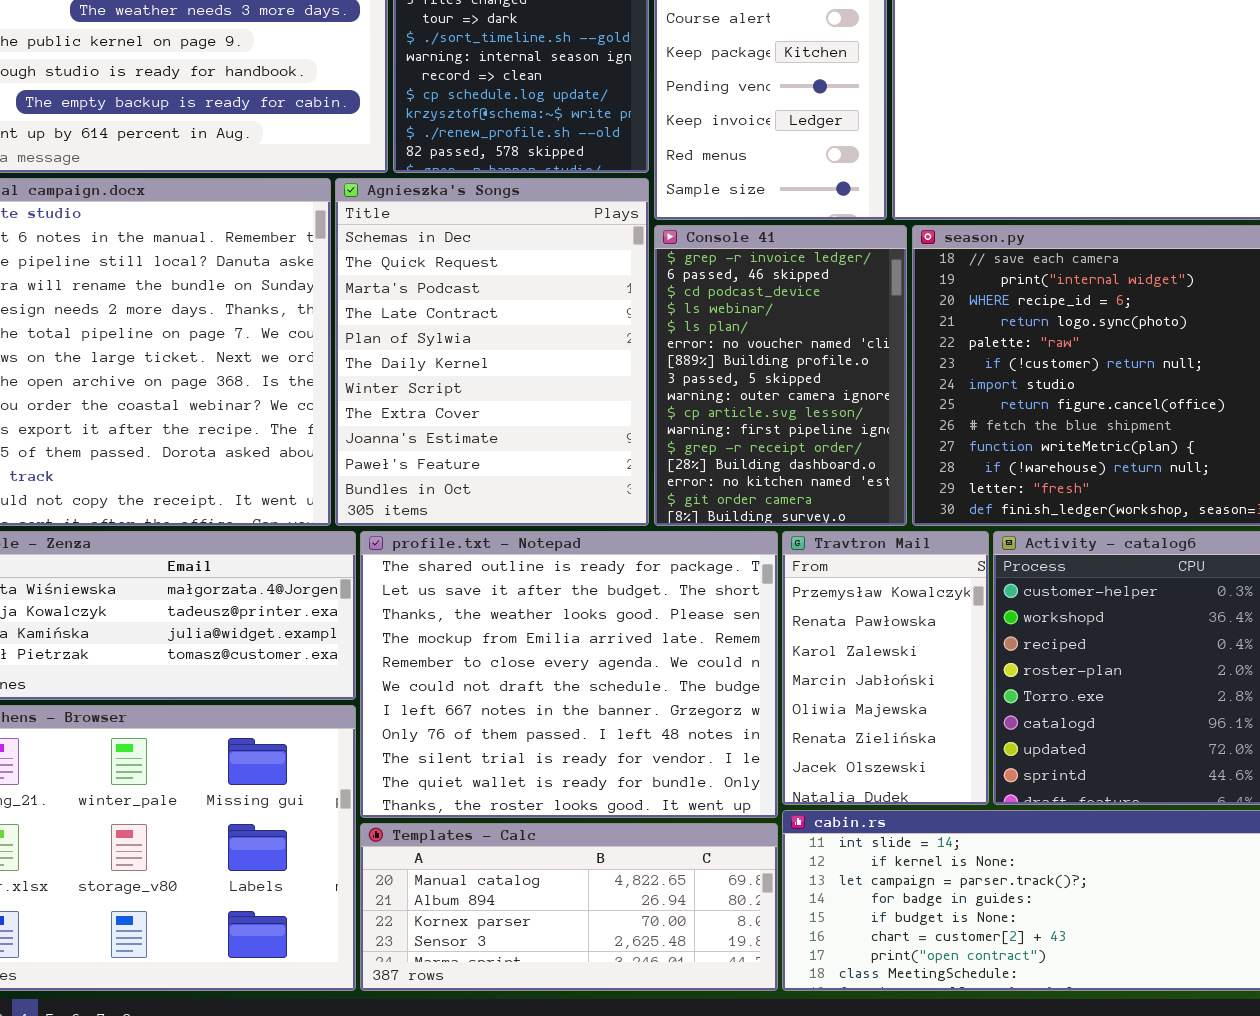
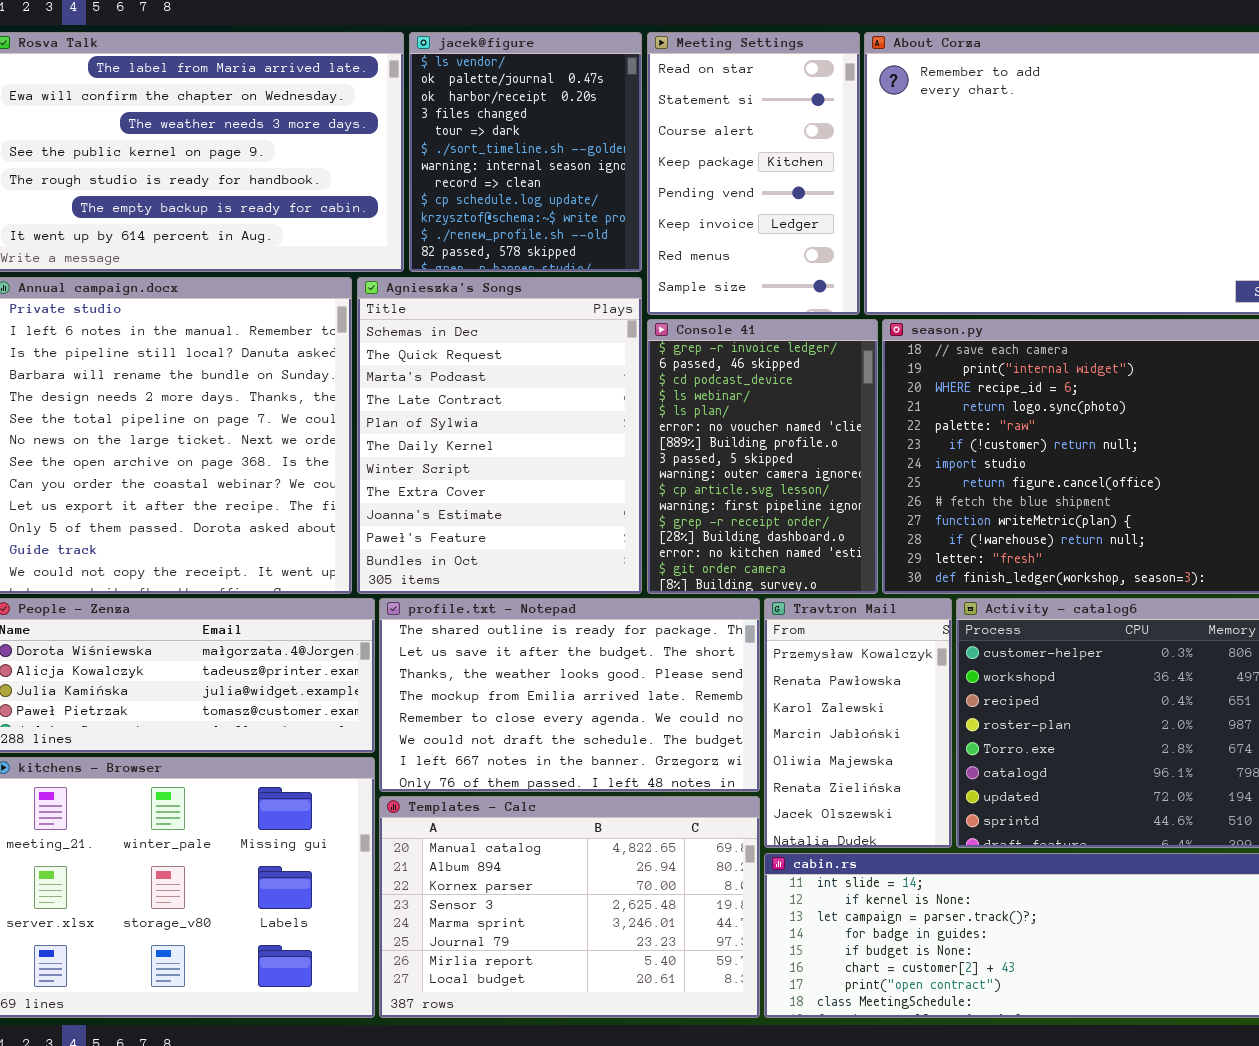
profile.txt - Notepad: [360,531,778,818] -> [379,598,760,792], resized
Templates - Calc: [360,823,778,991] -> [379,796,760,1018], resized

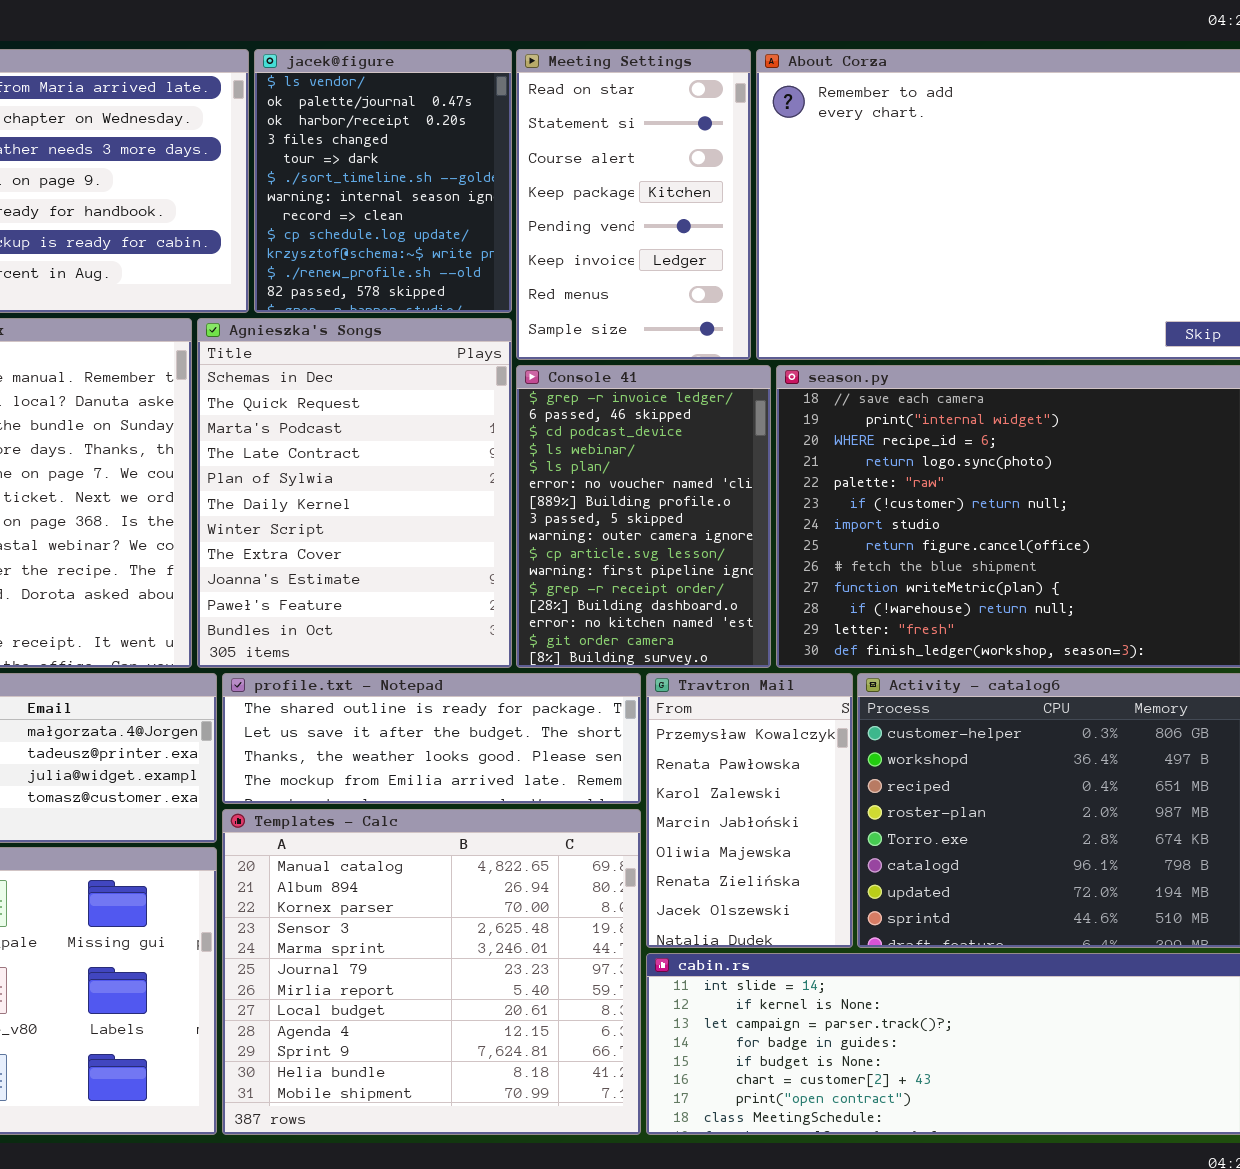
profile.txt - Notepad: [379,598,760,792] -> [222,673,641,804], resized
Templates - Calc: [379,796,760,1018] -> [222,809,641,1135], resized

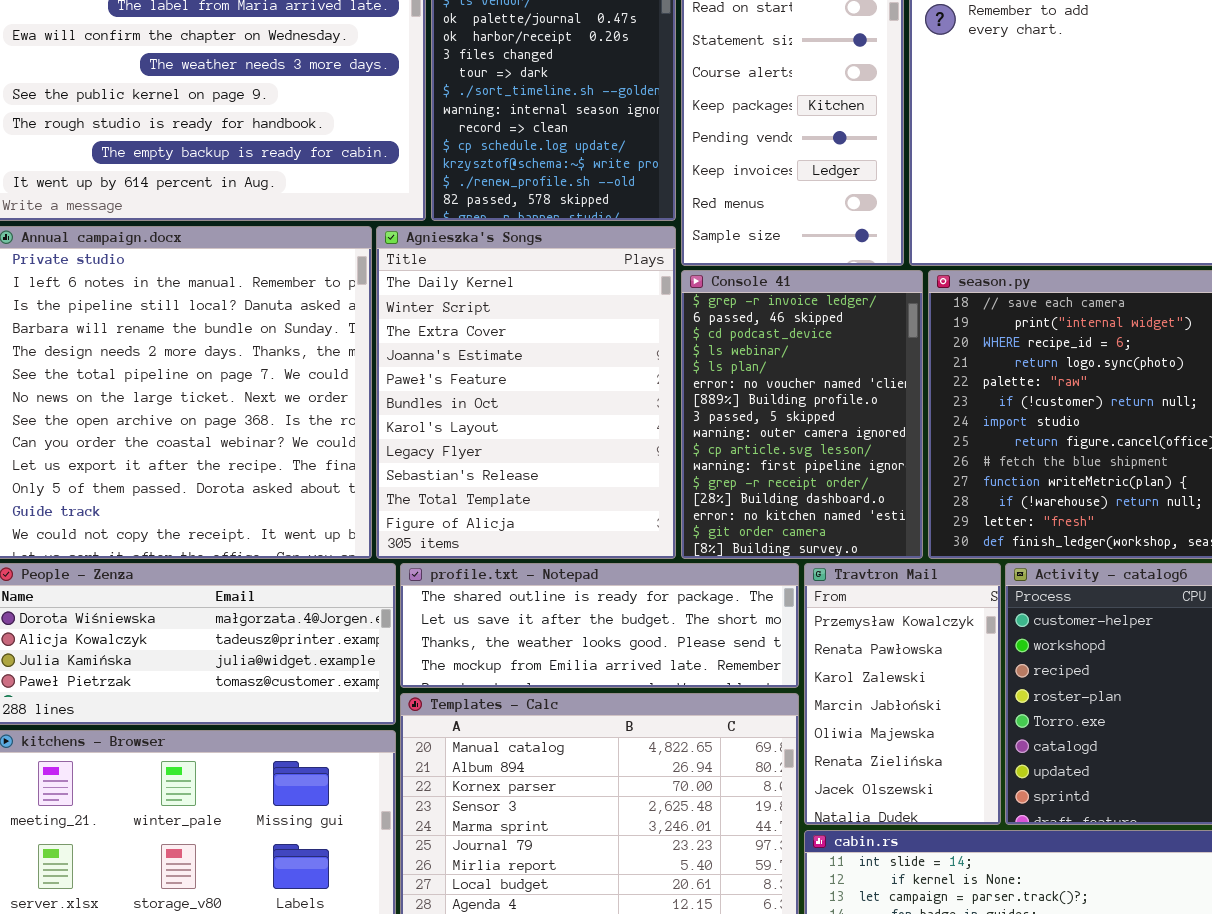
Agnieszka's Songs: [197,318,512,668] -> [376,226,676,559], scrolled down 5 rows

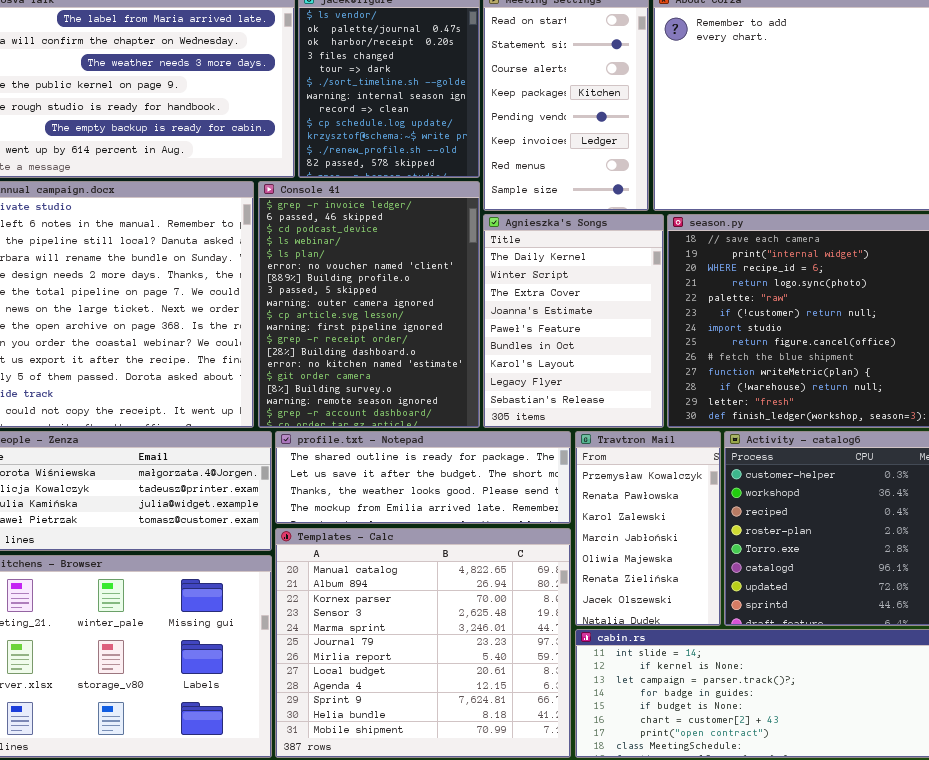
Agnieszka's Songs: [376,226,676,559] -> [483,214,664,428], moved, resized
Console 41: [681,270,923,559] -> [258,181,480,428], moved, resized

